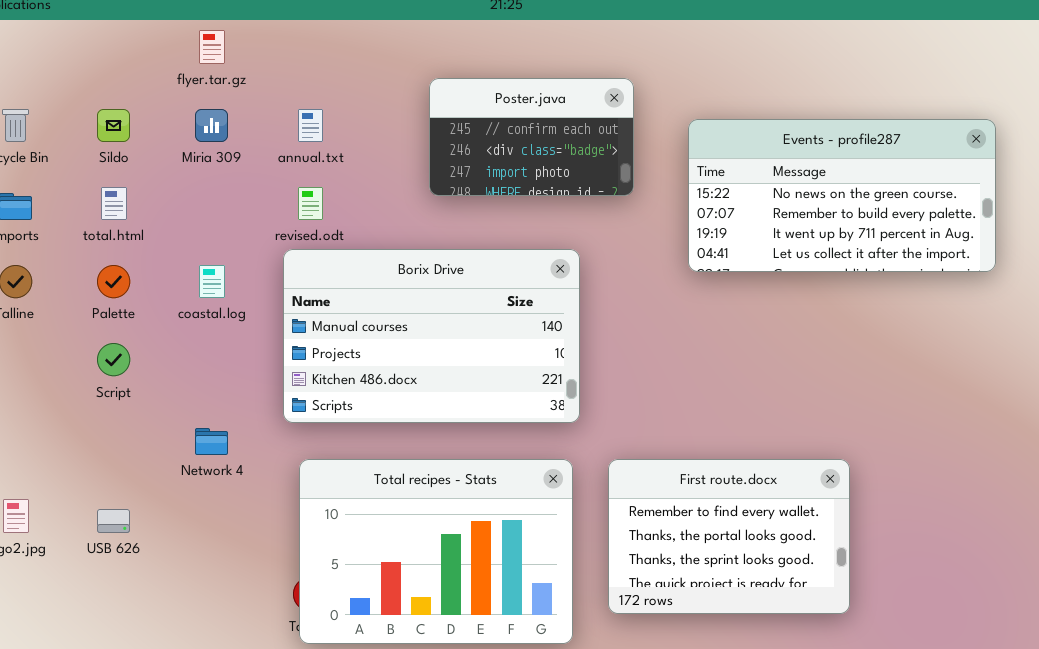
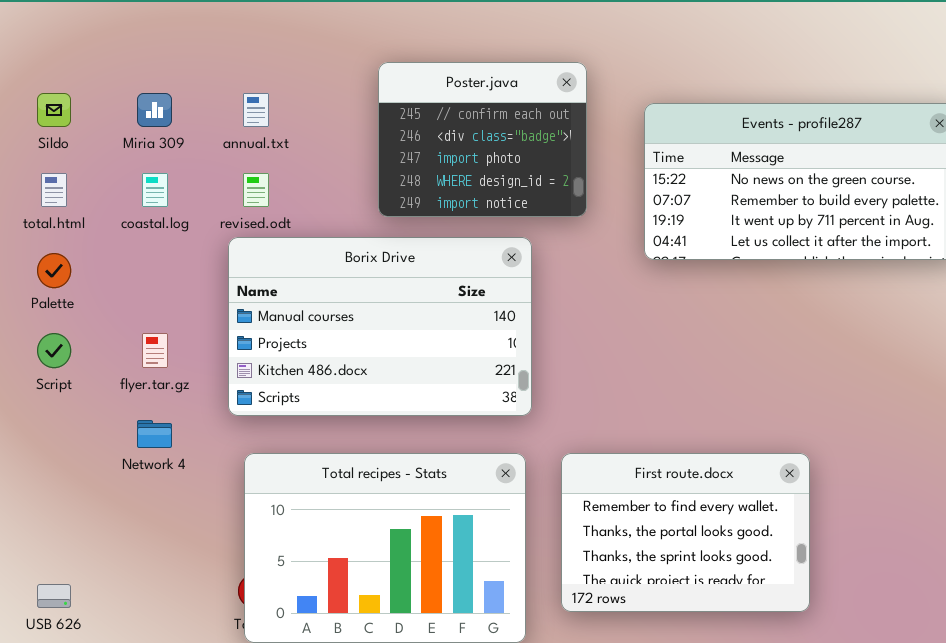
flyer.tar.gz: [199,30,225,64] -> [142,333,168,368], moved
Poster.java: [429,78,634,196] -> [378,62,587,217], resized
coastal.log: [199,265,225,298] -> [142,173,168,207], moved
USB 626: [97,509,130,533] -> [37,584,71,608], moved

